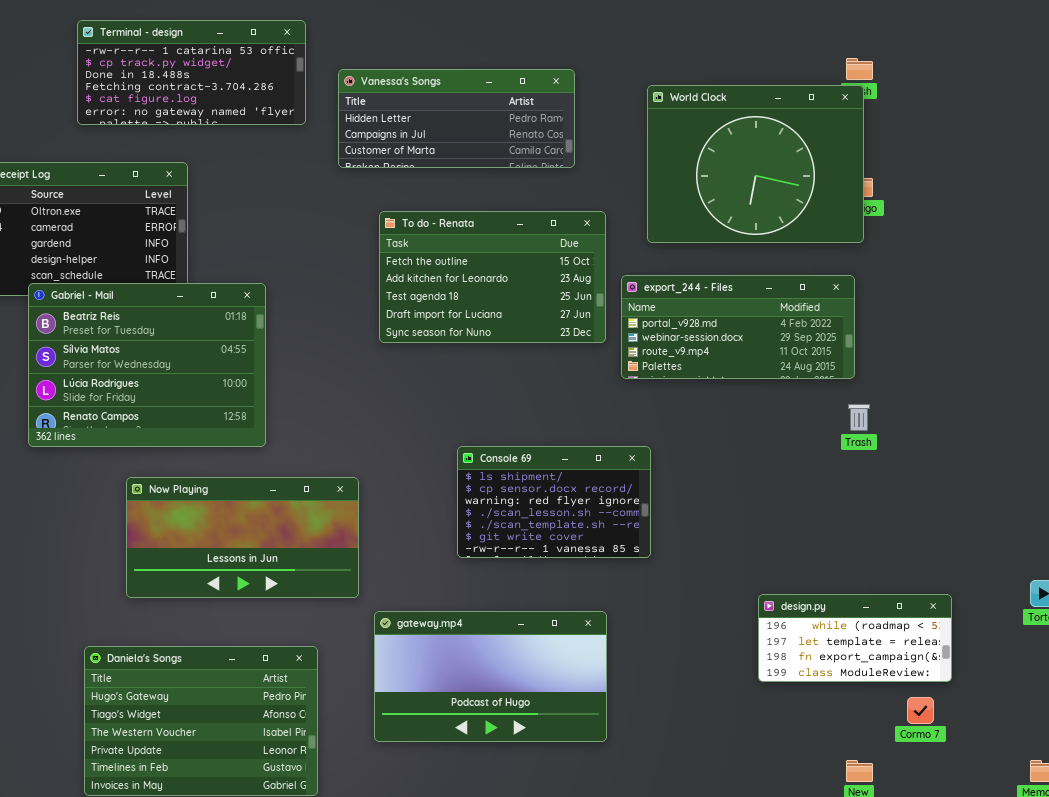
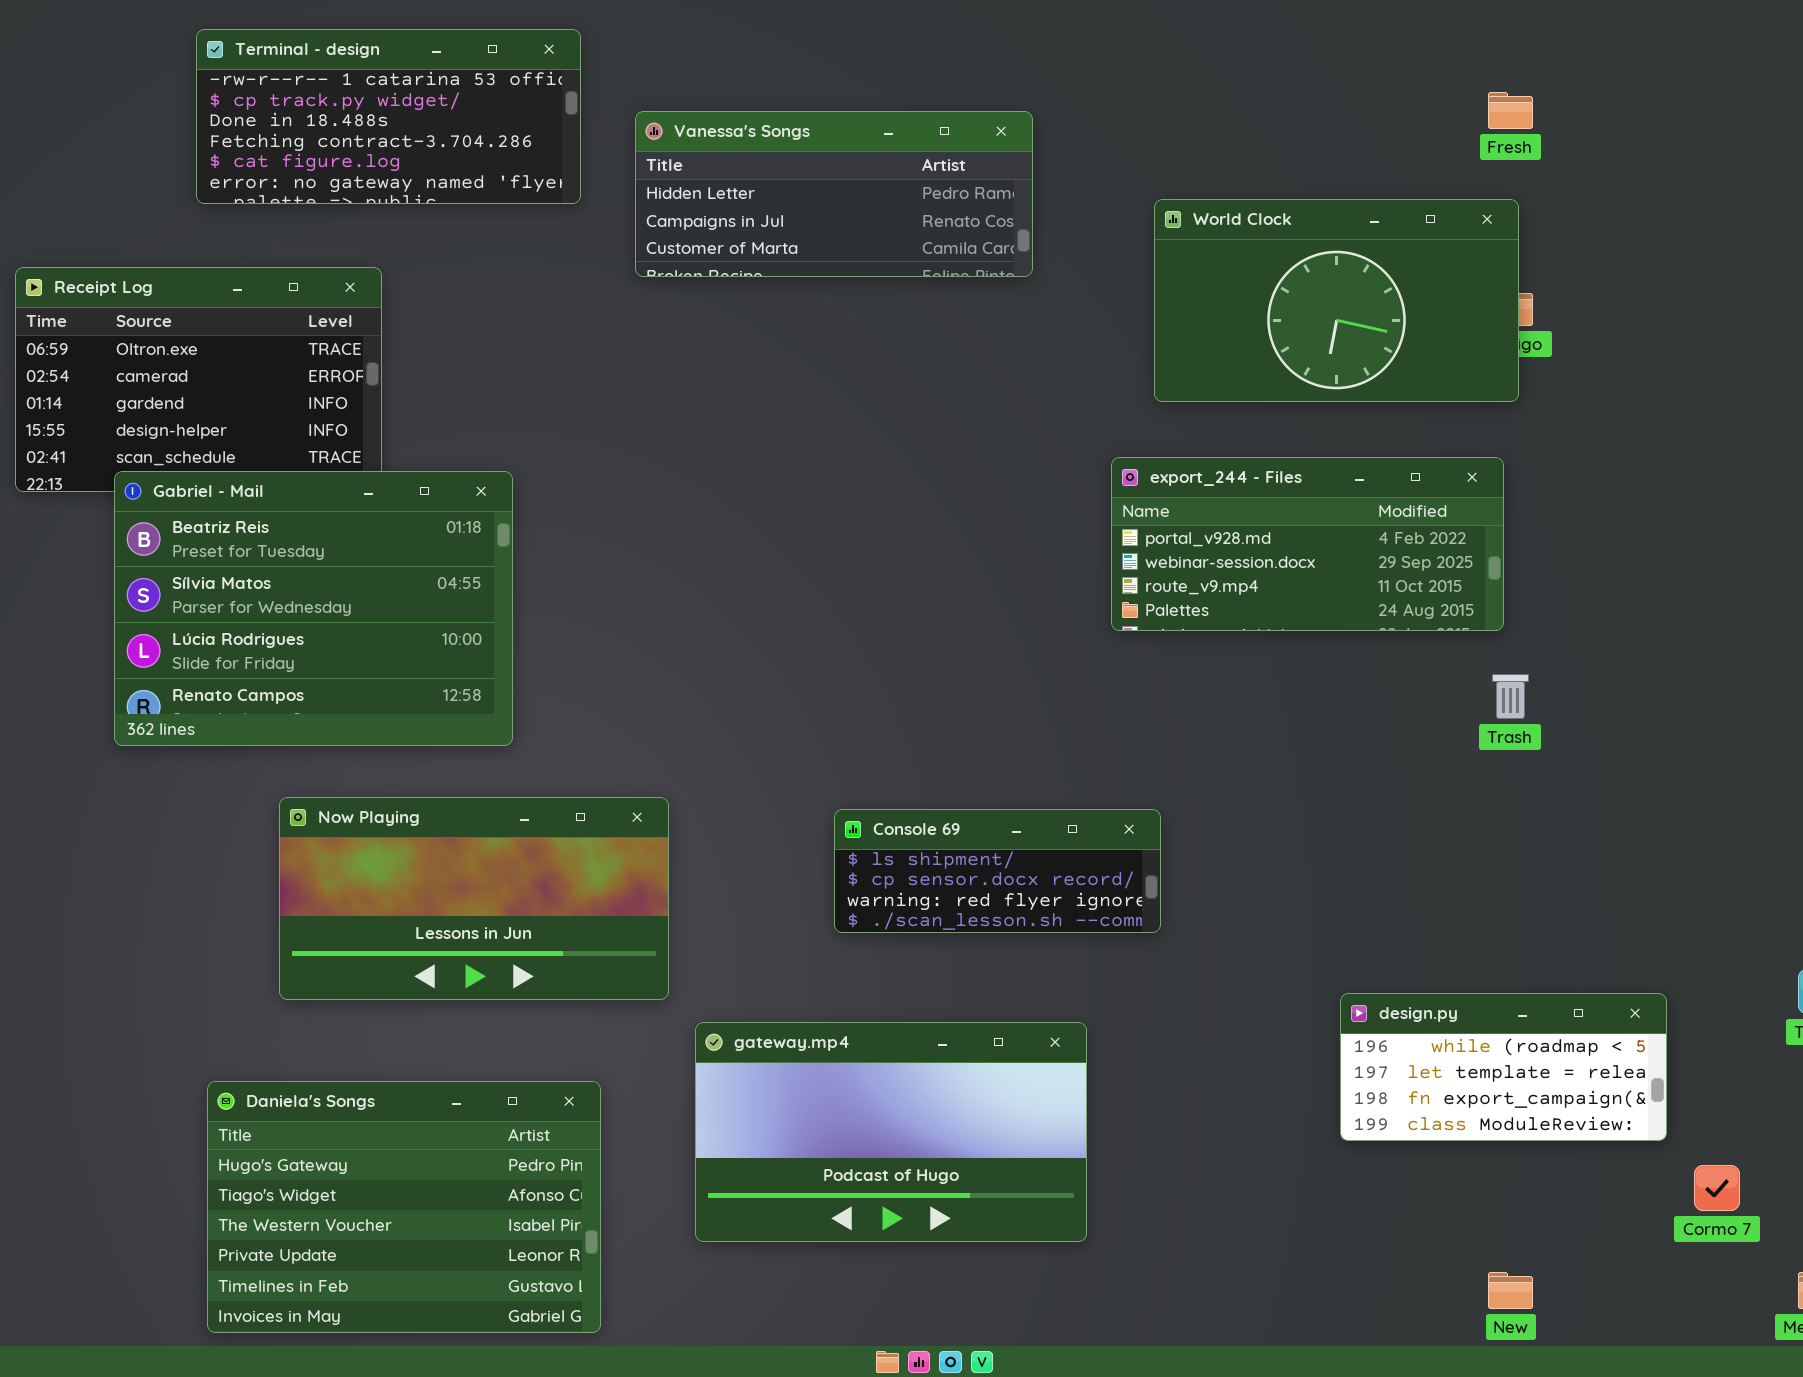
World Clock: [647,85,864,243] -> [1154,199,1519,402], resized
To do - Renata: [379,211,606,343] -> none, closed
Console 69: [457,446,651,558] -> [834,809,1161,933], resized
Cormo 7: [907,697,934,724] -> [1694,1165,1740,1211], moved

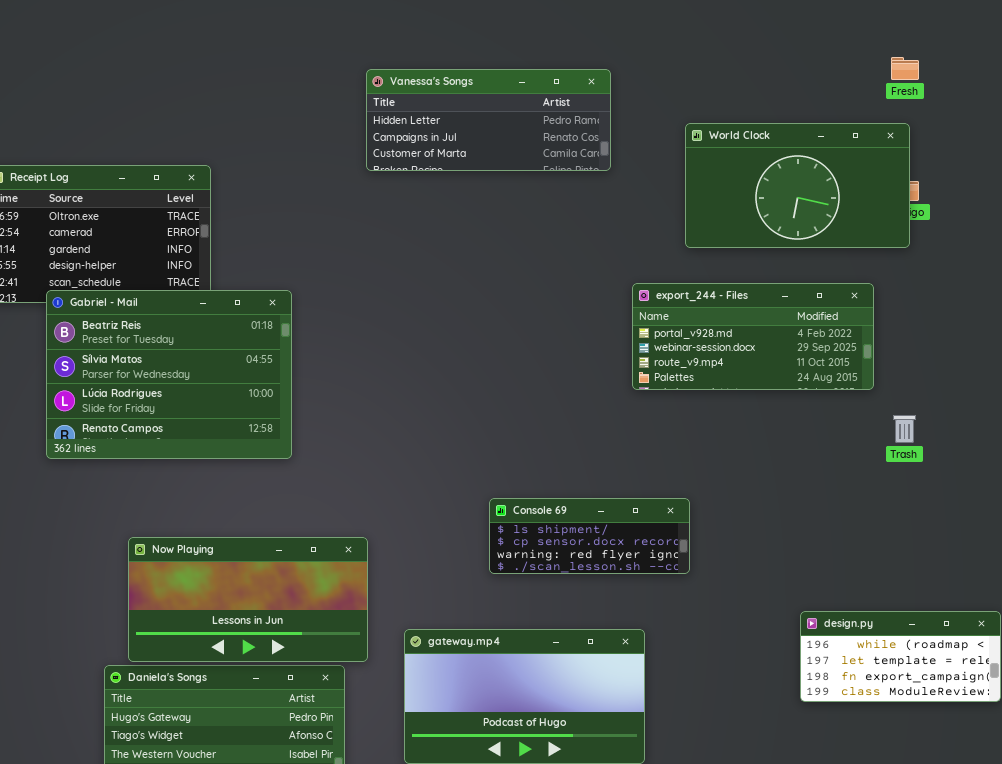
Terminal - design: [196,29,581,204] -> none, closed
export_244 - Files: [1111,457,1504,631] -> [632,283,874,390], moved
Now Playing: [279,797,669,1000] -> [128,537,368,662], moved

